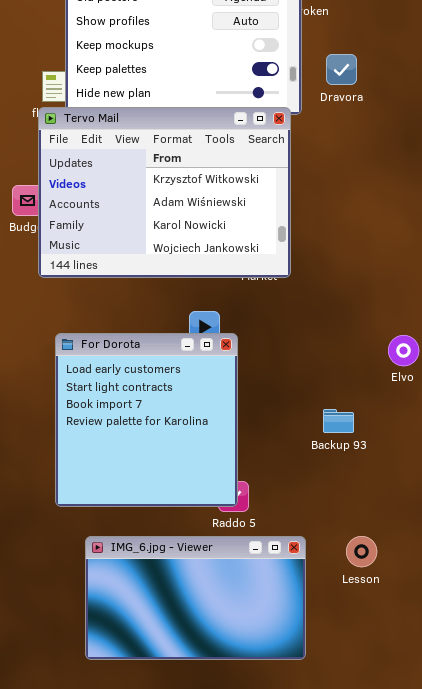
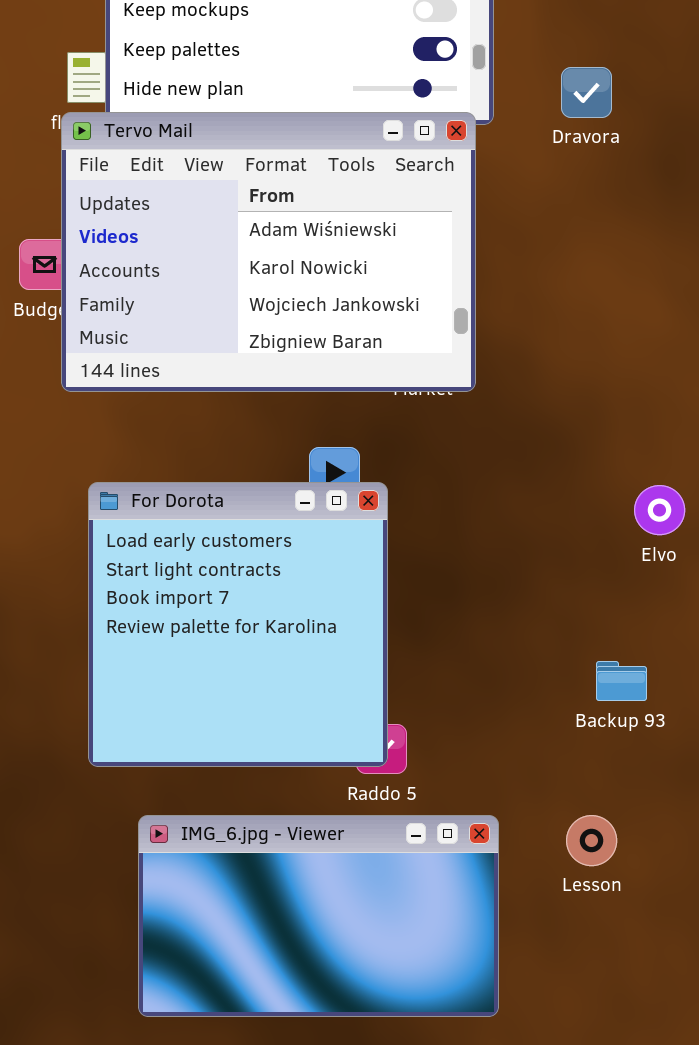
Dravora: [326,54,357,85] -> [561,67,612,118], moved
Tervo Mail: [38,107,291,278] -> [61,112,476,392], scrolled down 1 row
Backup 93: [323,409,354,433] -> [596,661,647,701], moved

